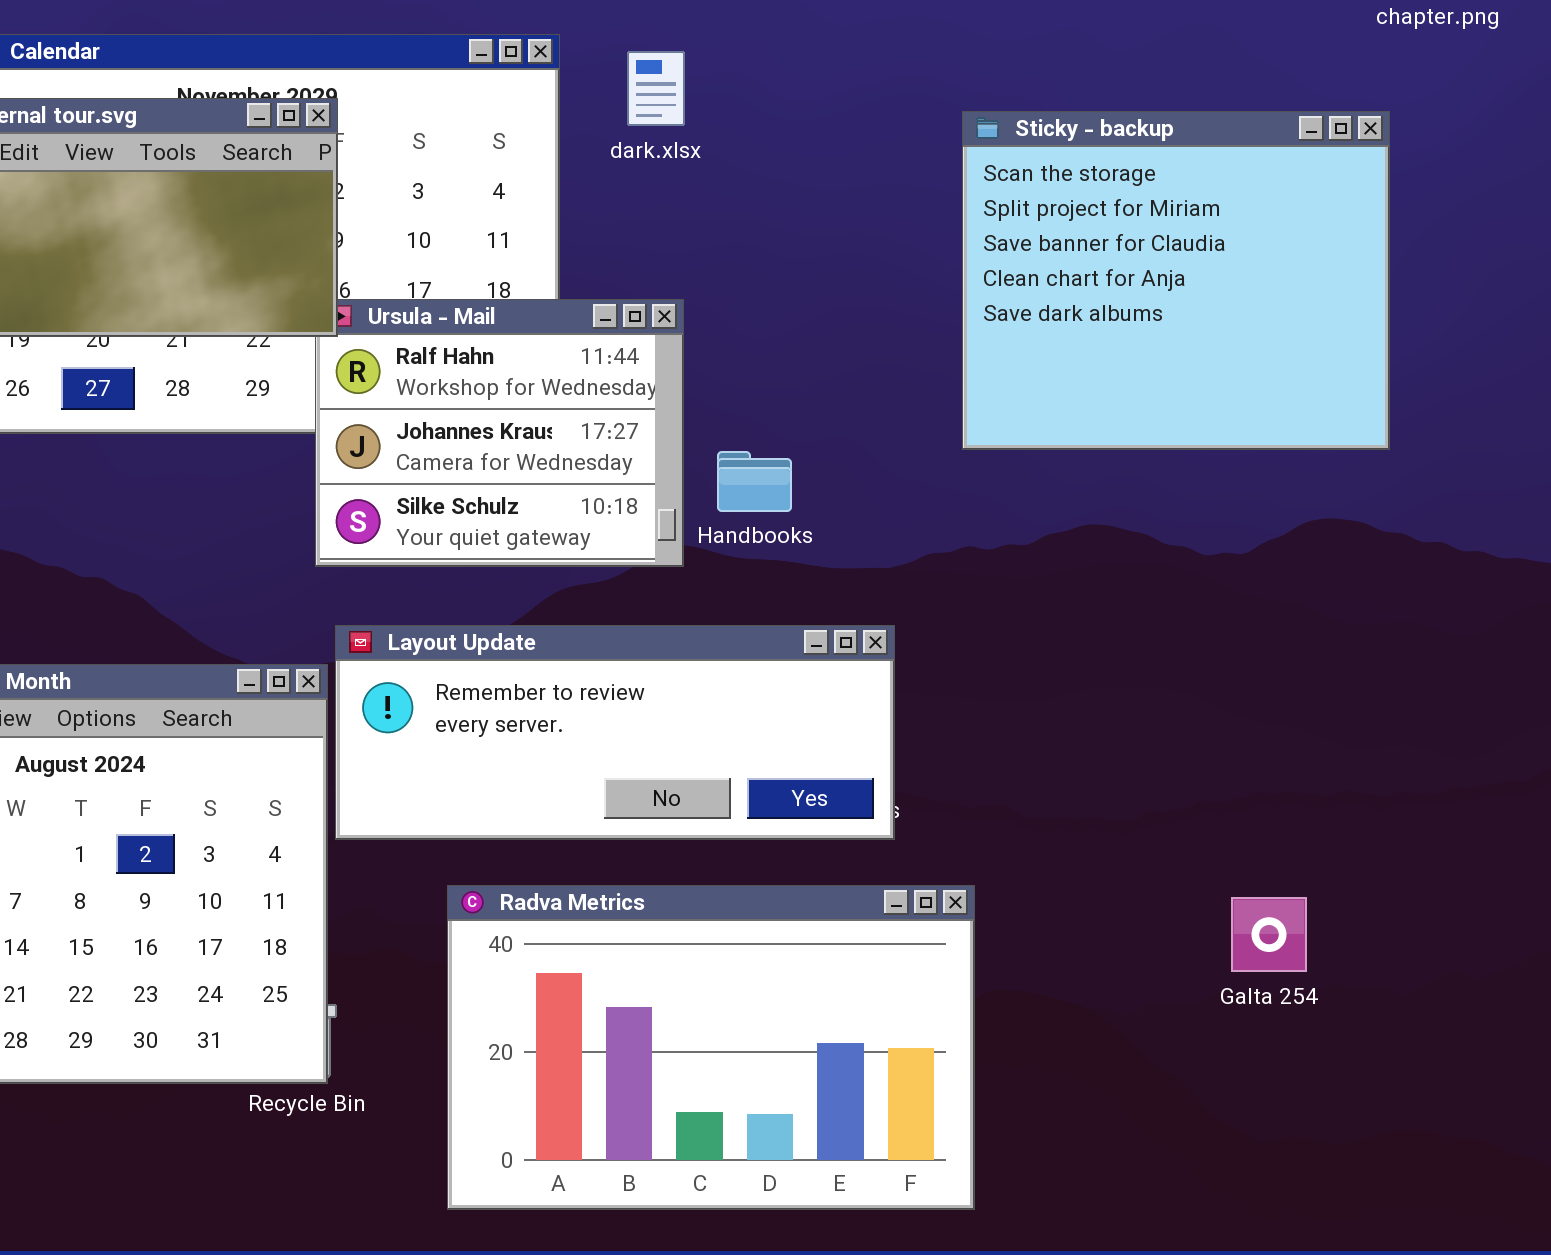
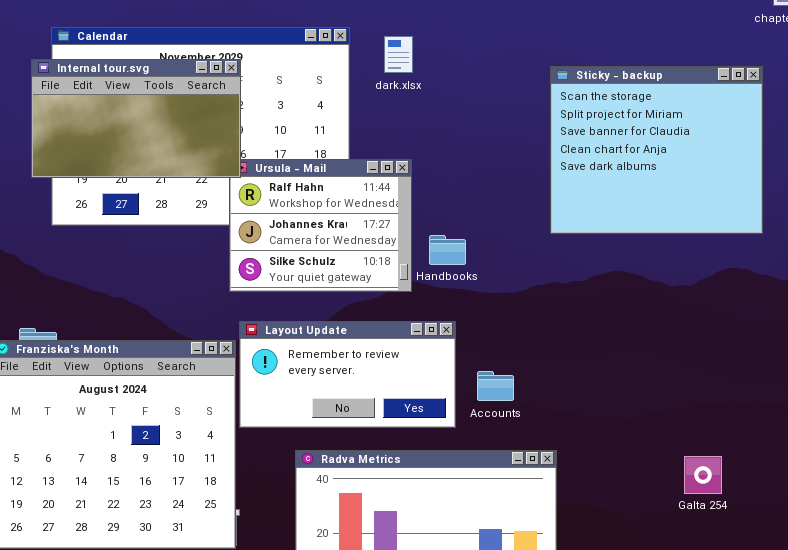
Layout Update: [335,625,895,840] -> [239,321,456,428], resized

